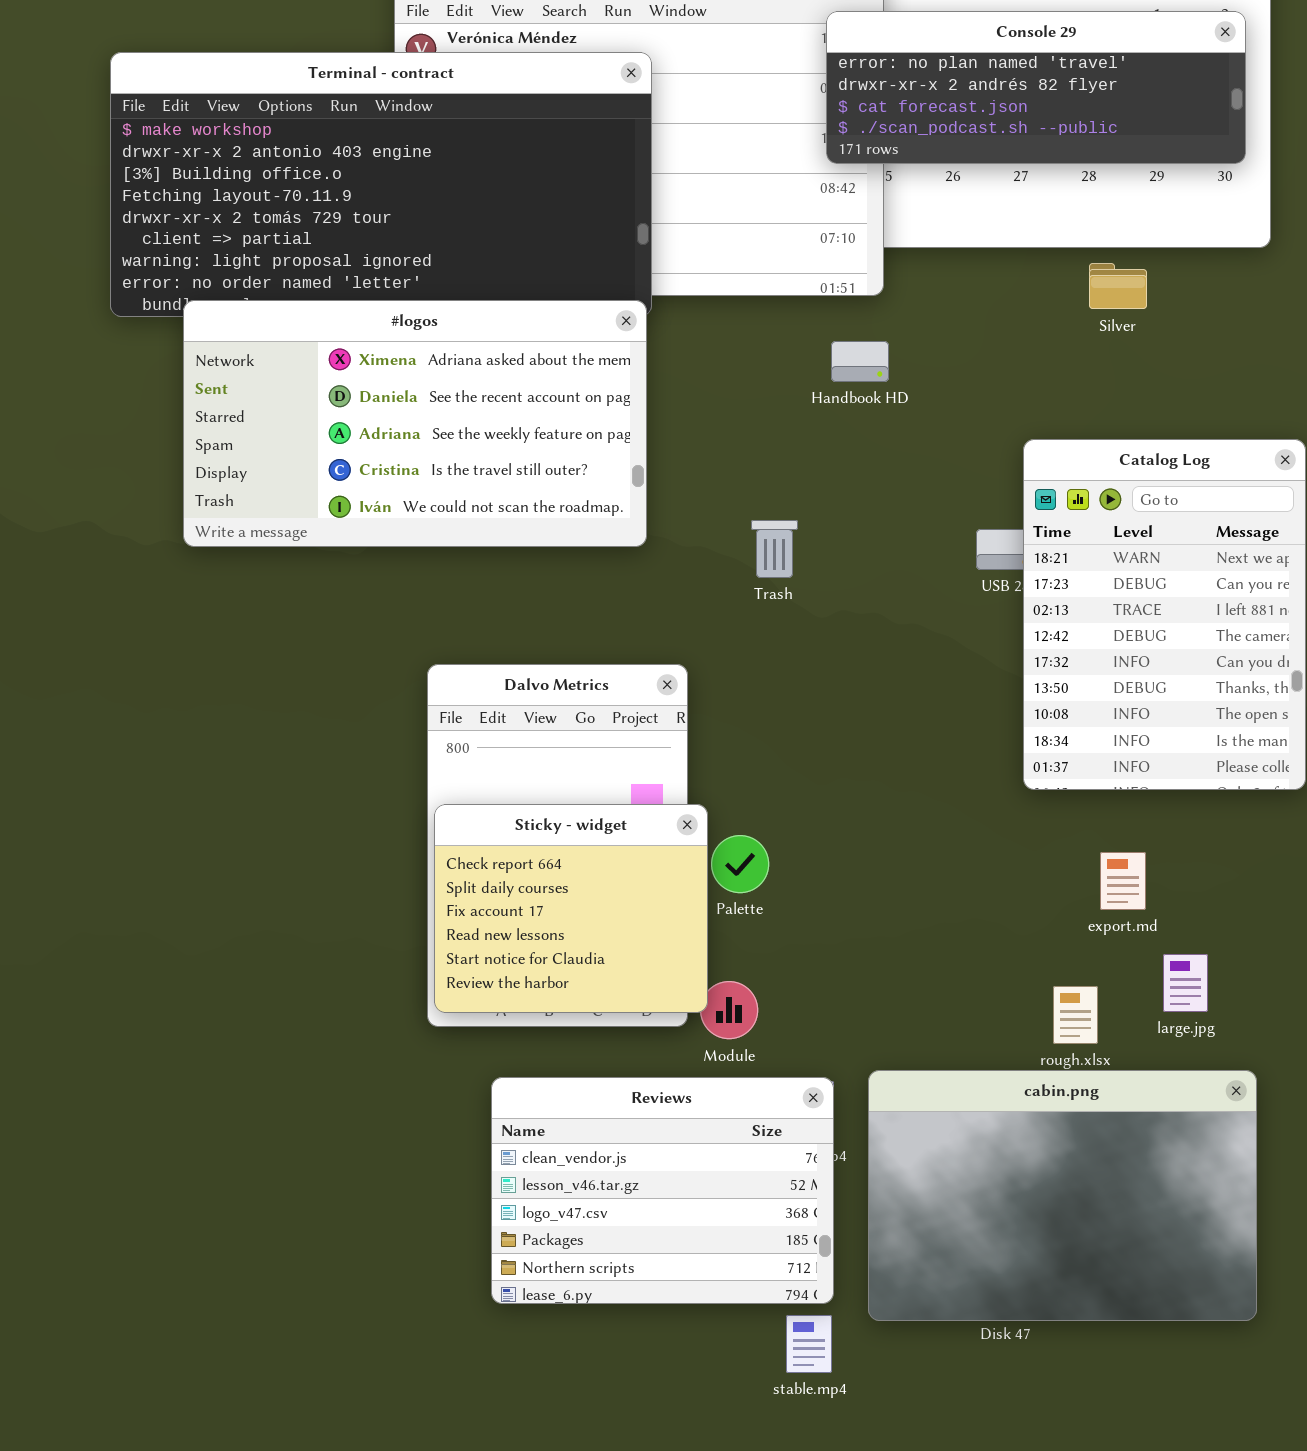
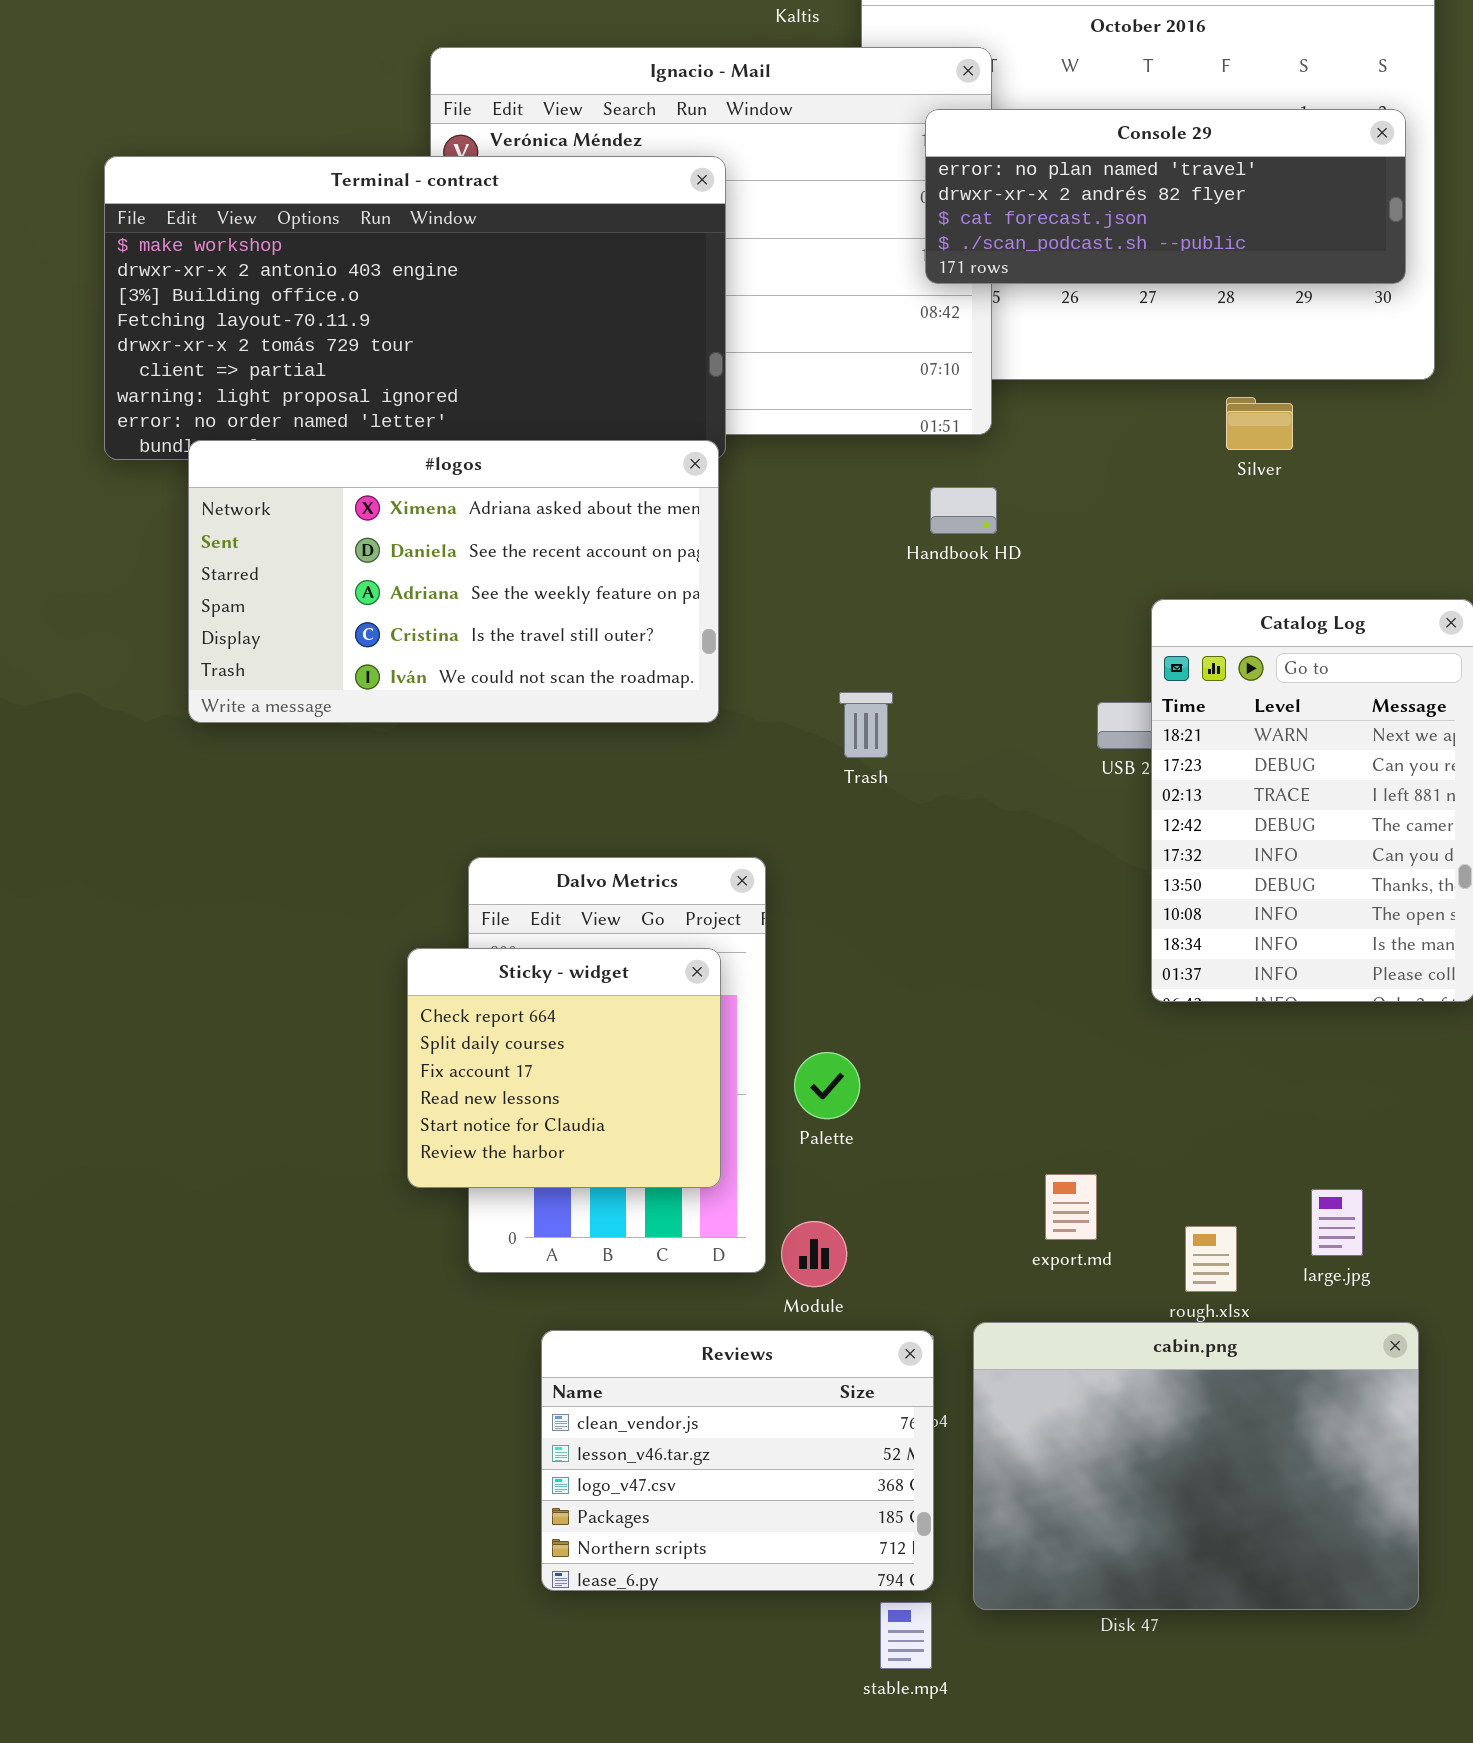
Sticky - widget: [434,804,708,1013] -> [407,948,721,1188], moved
export.md: [1100,852,1146,910] -> [1045,1174,1097,1240], moved

